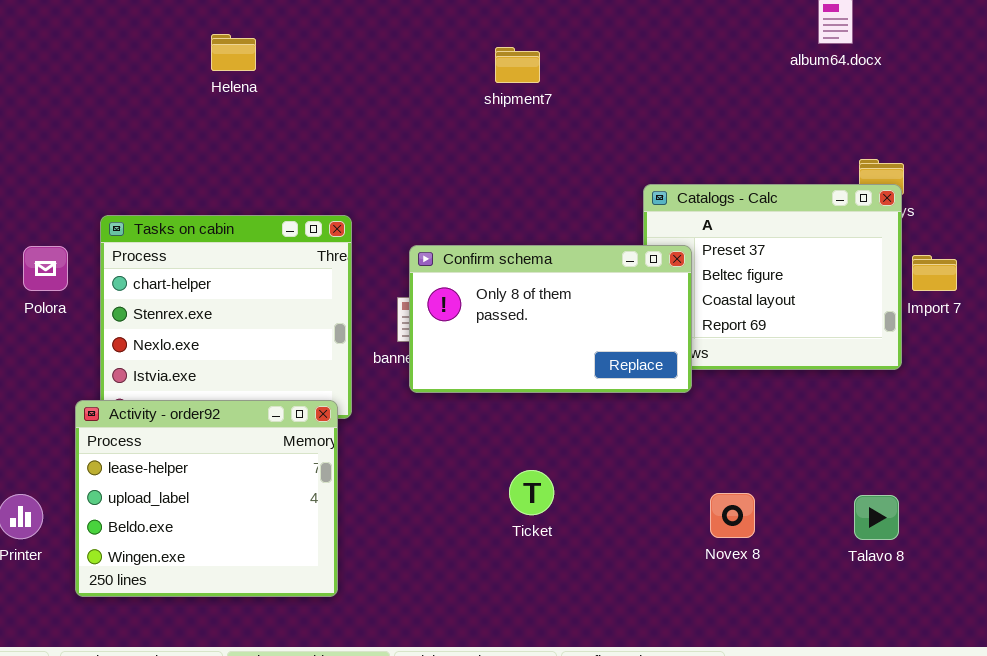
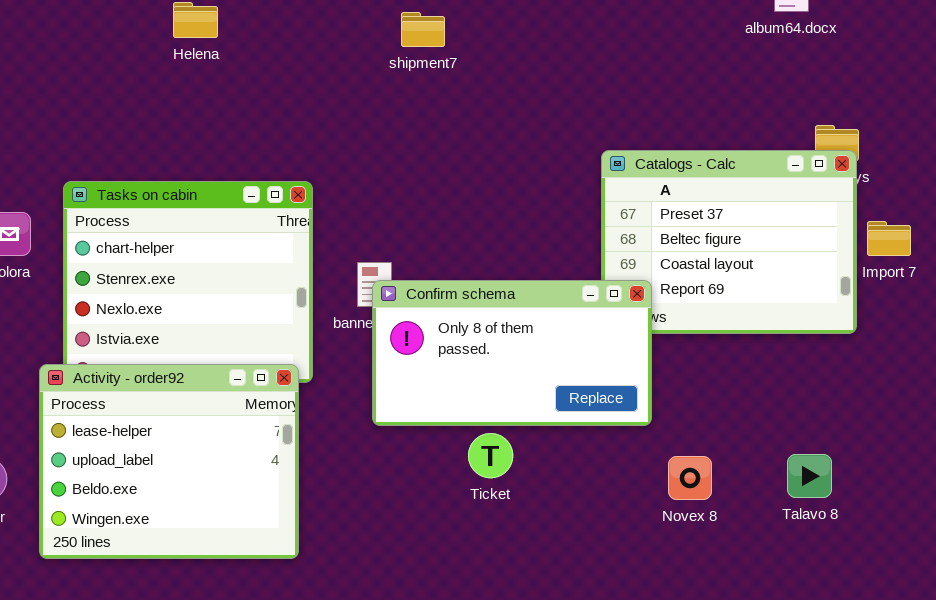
shipment7: [495,47,540,83] -> [401,12,445,47], moved
Confirm schema: [409,245,692,393] -> [372,280,652,426], moved
Talavo 8: [854,495,899,540] -> [787,454,832,498], moved

